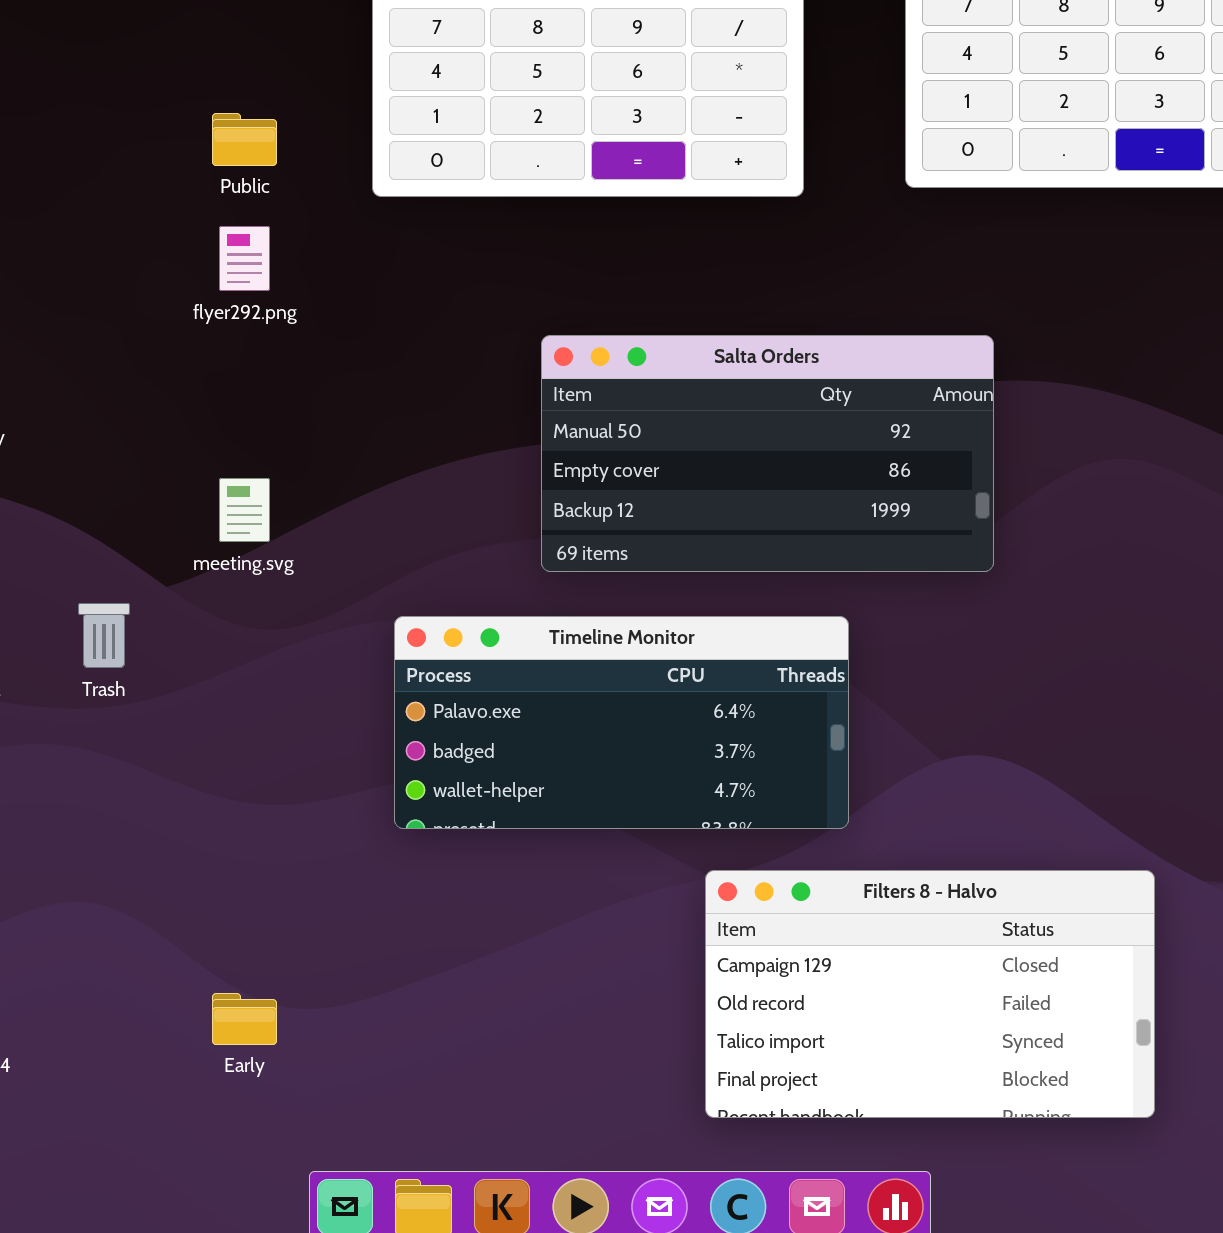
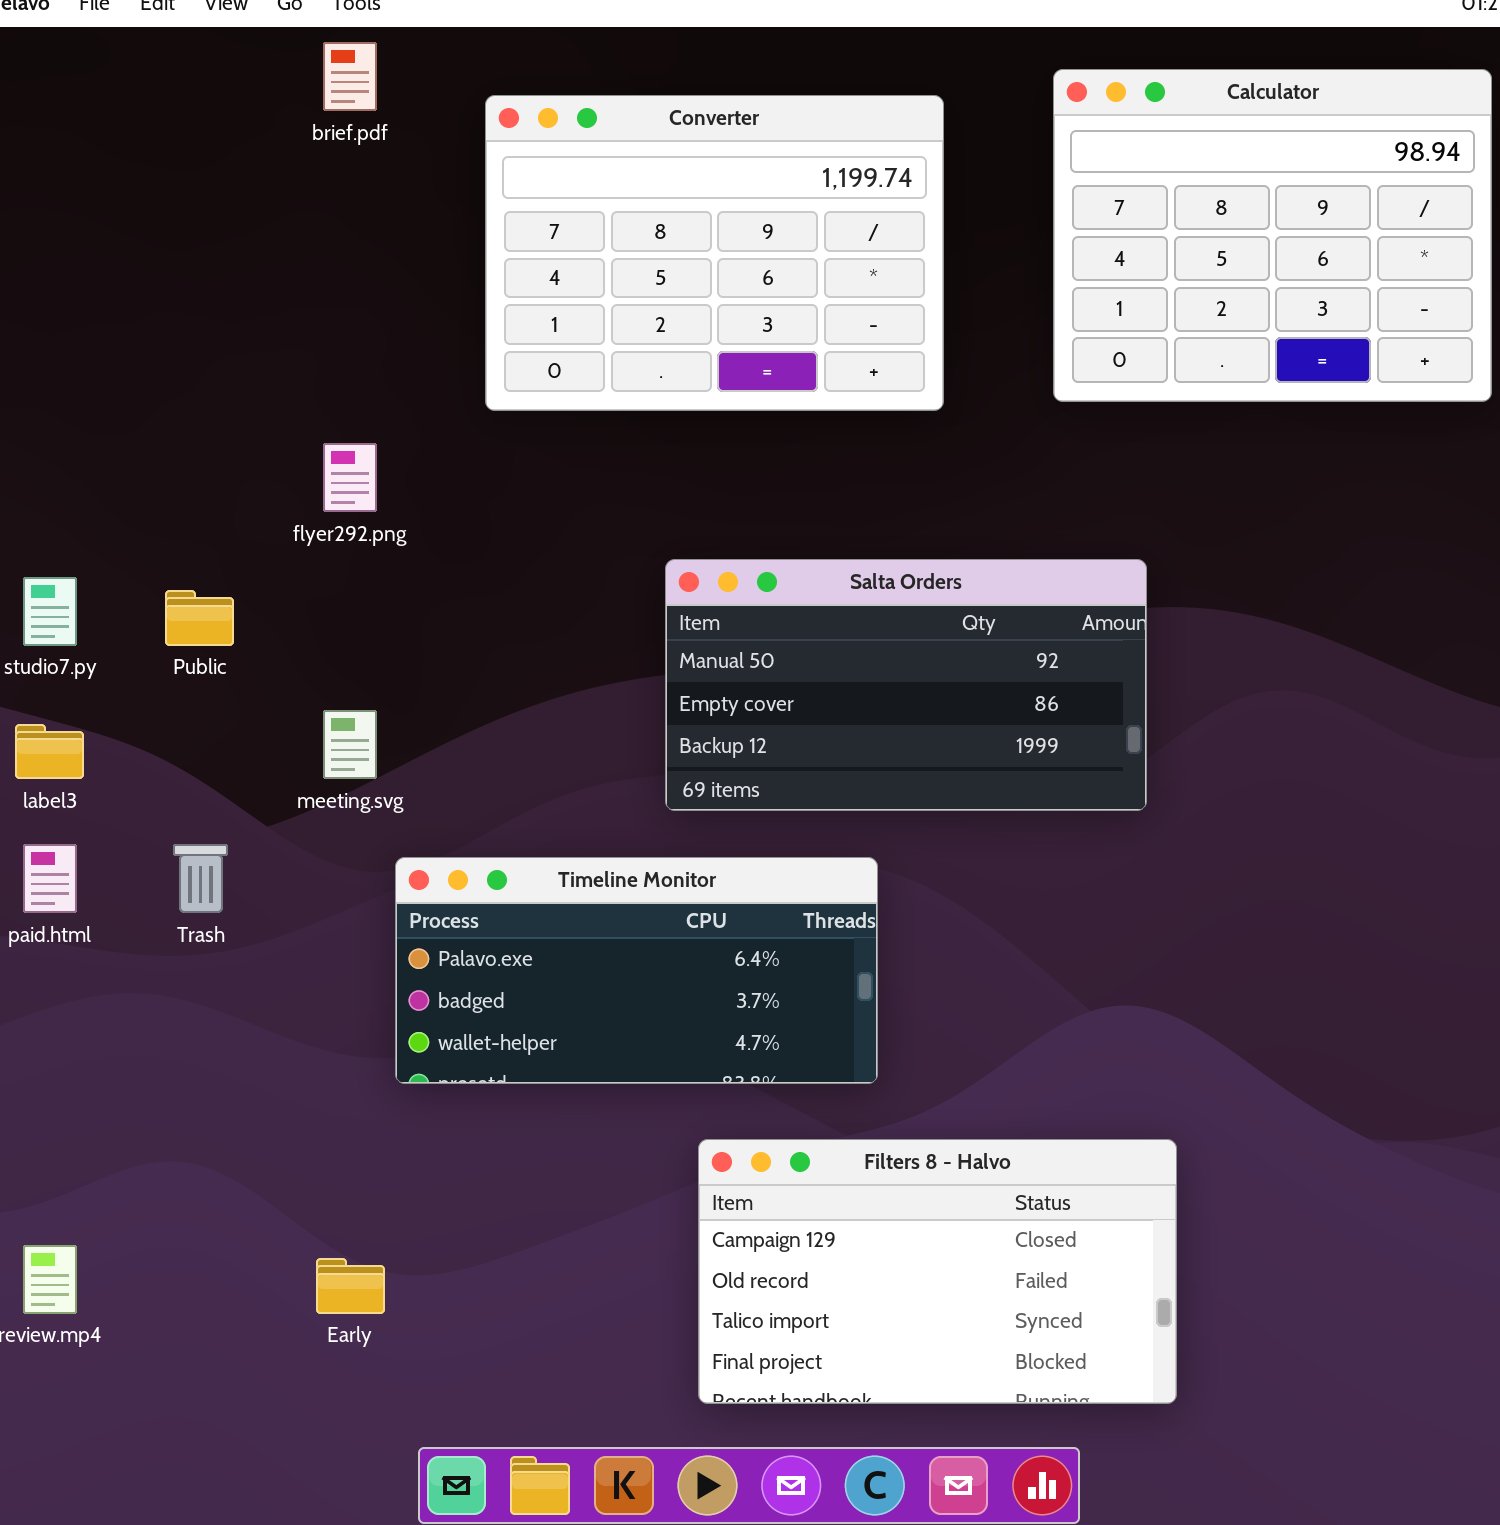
Public: [212,113,277,166] -> [165,590,234,646], moved
Timeline Monitor: [394,616,849,829] -> [395,857,878,1084], moved
Filters 8 - Halvo: [705,870,1155,1118] -> [698,1139,1177,1404], moved

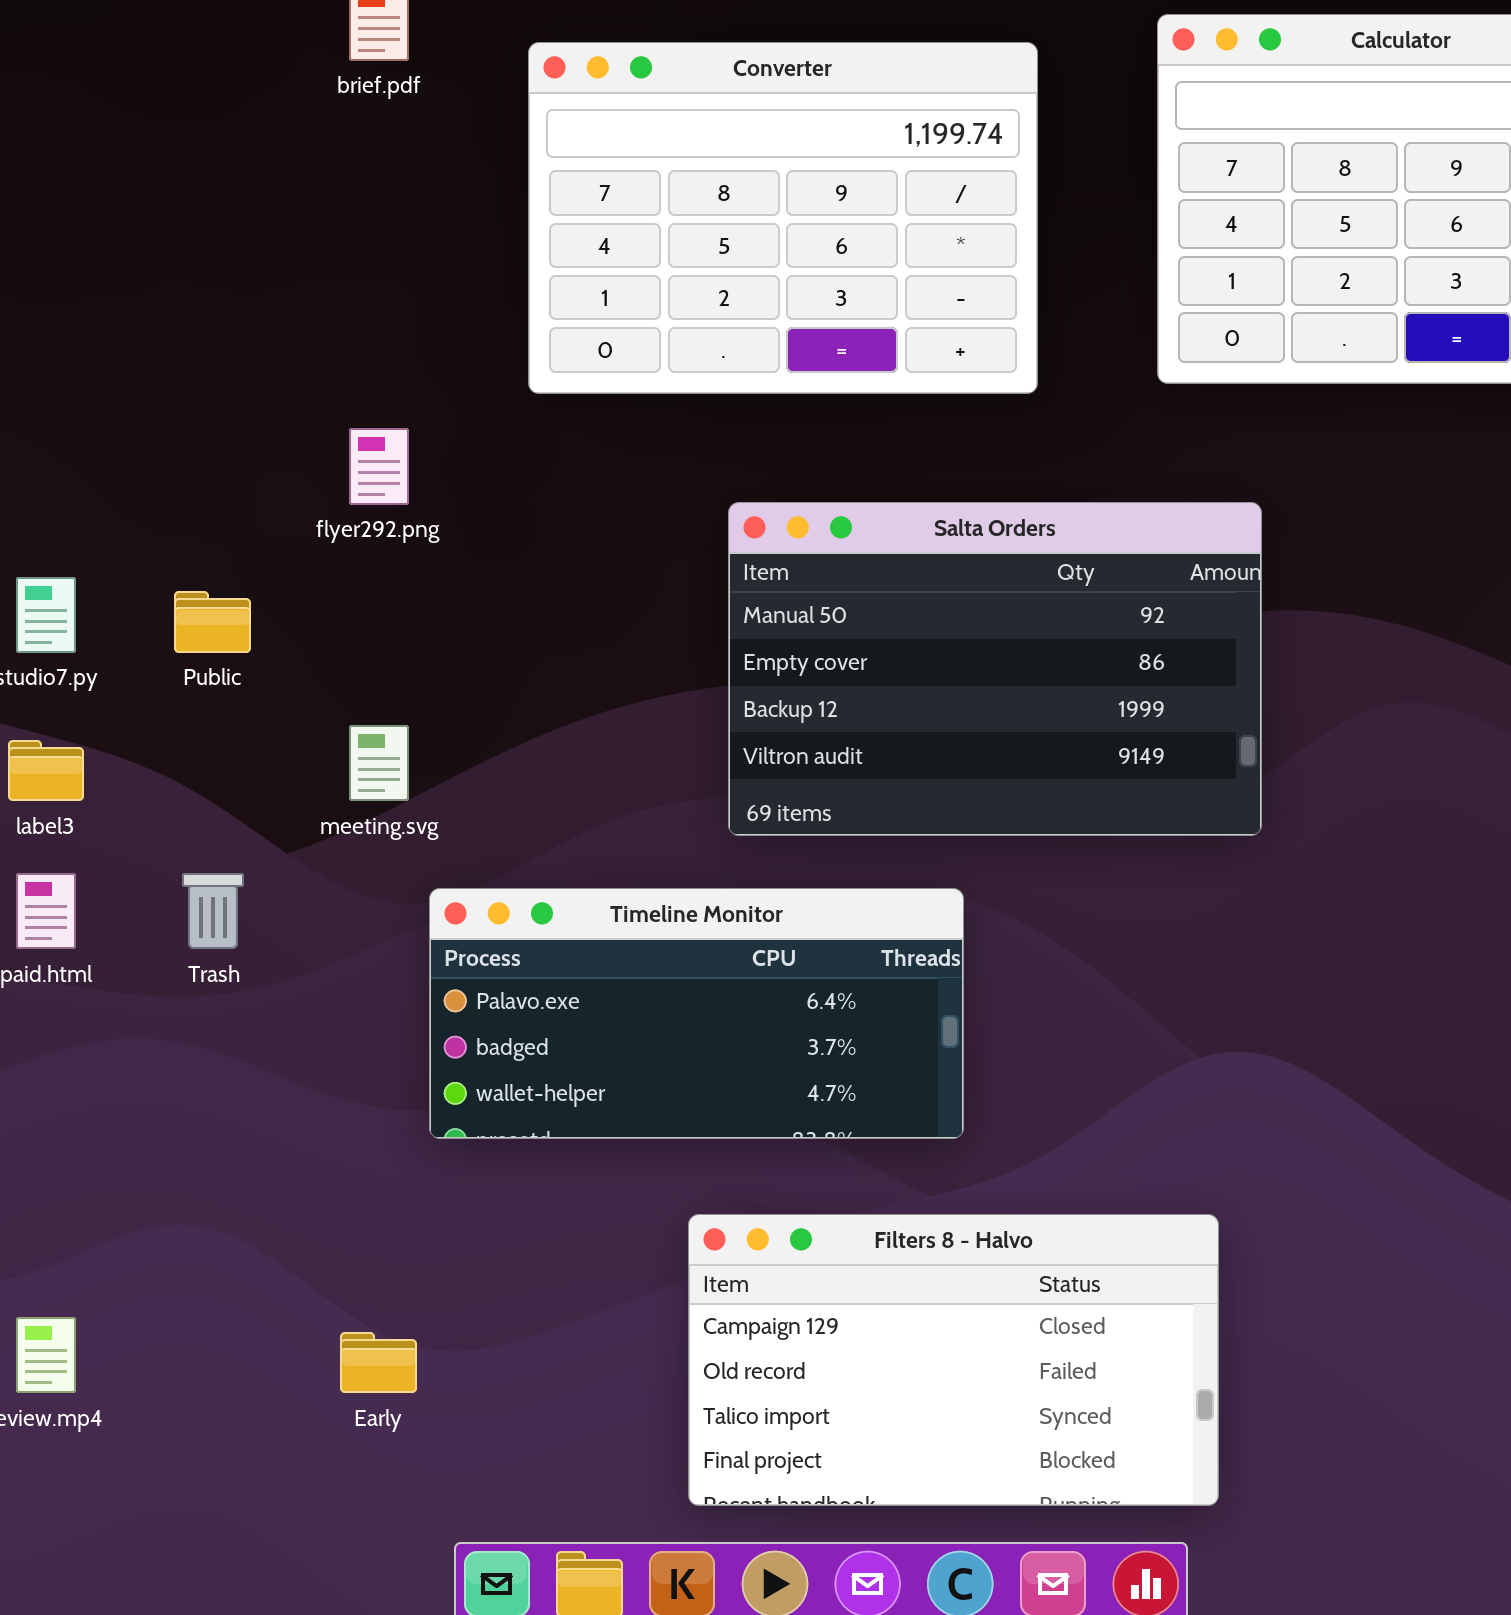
Salta Orders: [665,559,1147,811] -> [728,502,1262,836], resized
Filters 8 - Halvo: [698,1139,1177,1404] -> [688,1214,1219,1506], moved

